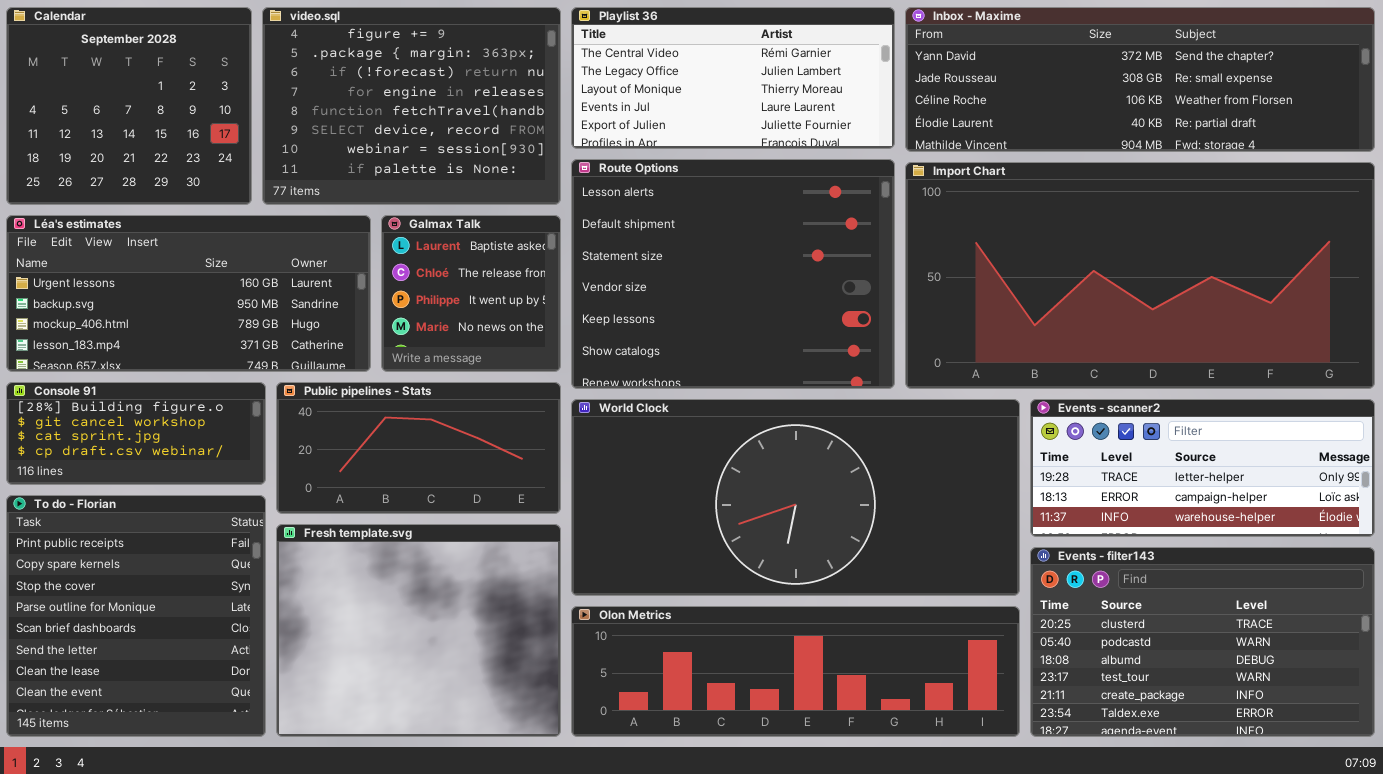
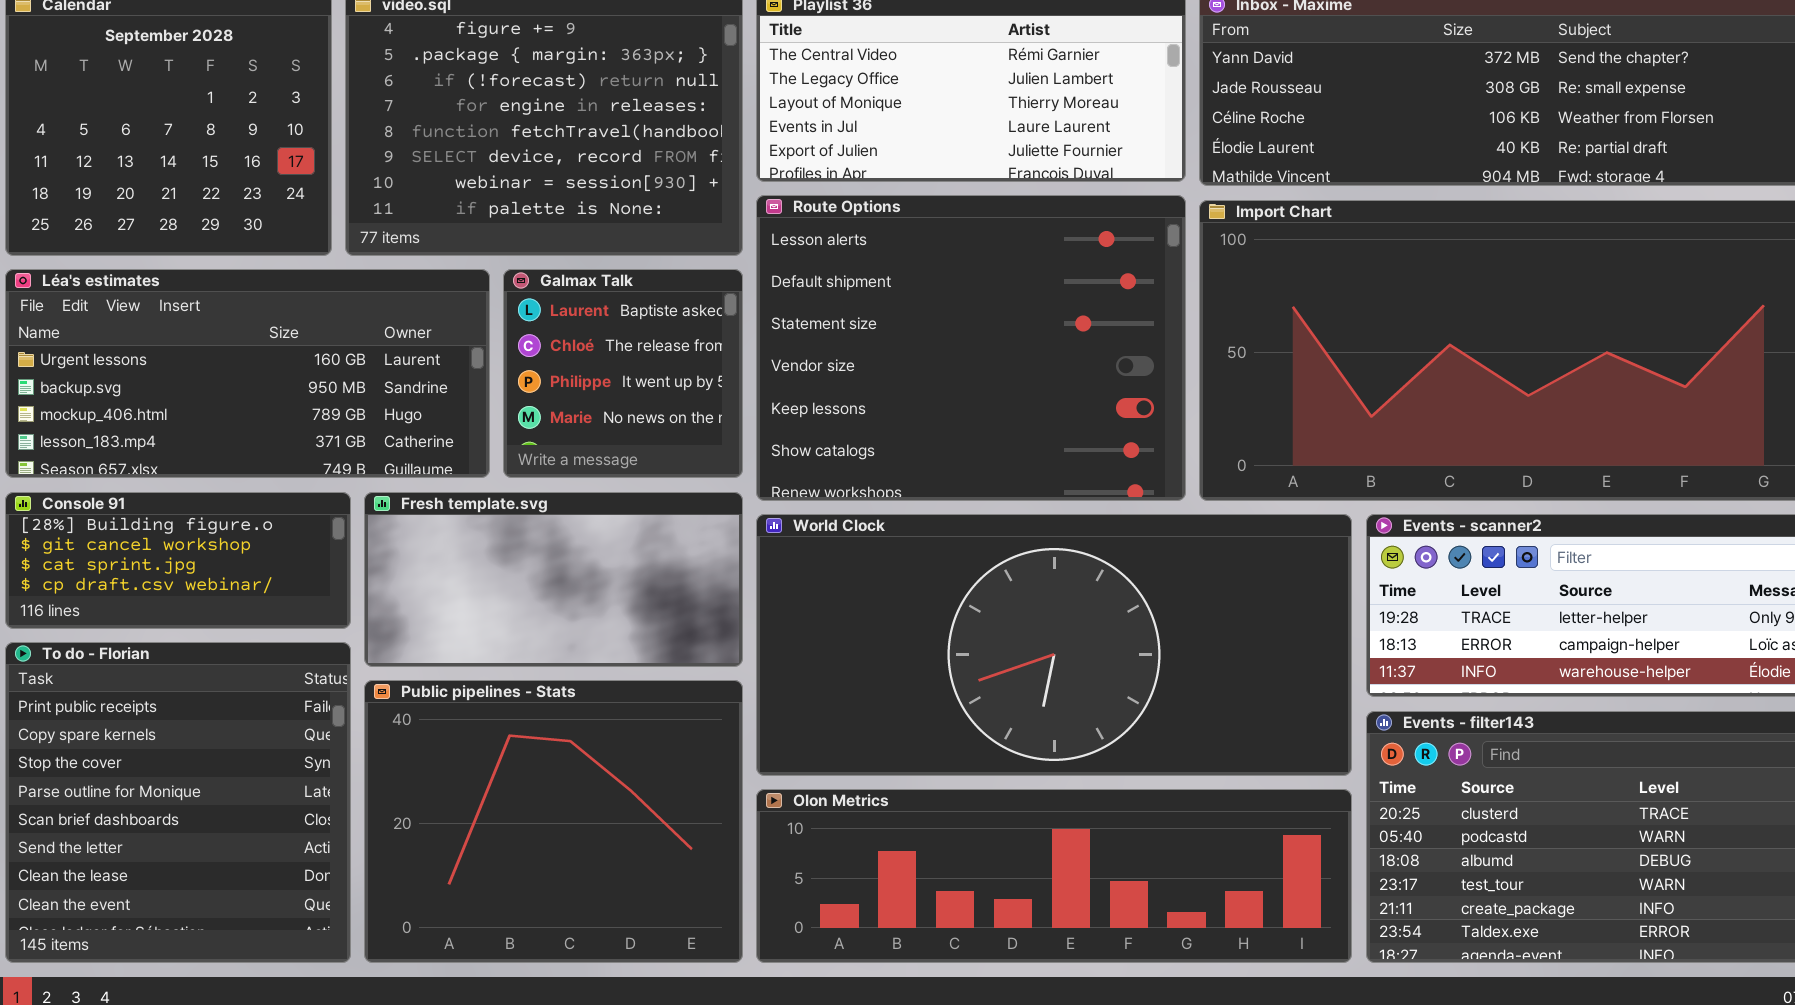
Public pipelines - Stats: [276,382,561,514] -> [364,680,743,963], moved, resized
Fresh template.svg: [276,524,561,737] -> [364,492,743,667], moved, resized

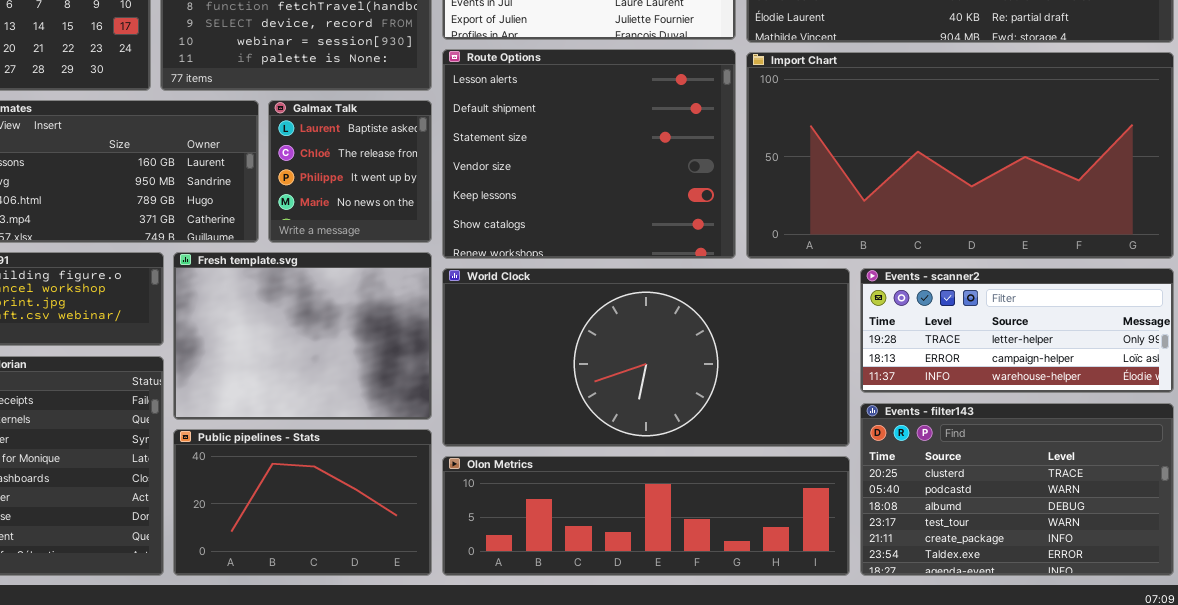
Fresh template.svg: [364,492,743,667] -> [173,252,432,420], resized
Public pipelines - Stats: [364,680,743,963] -> [173,429,432,576], resized

